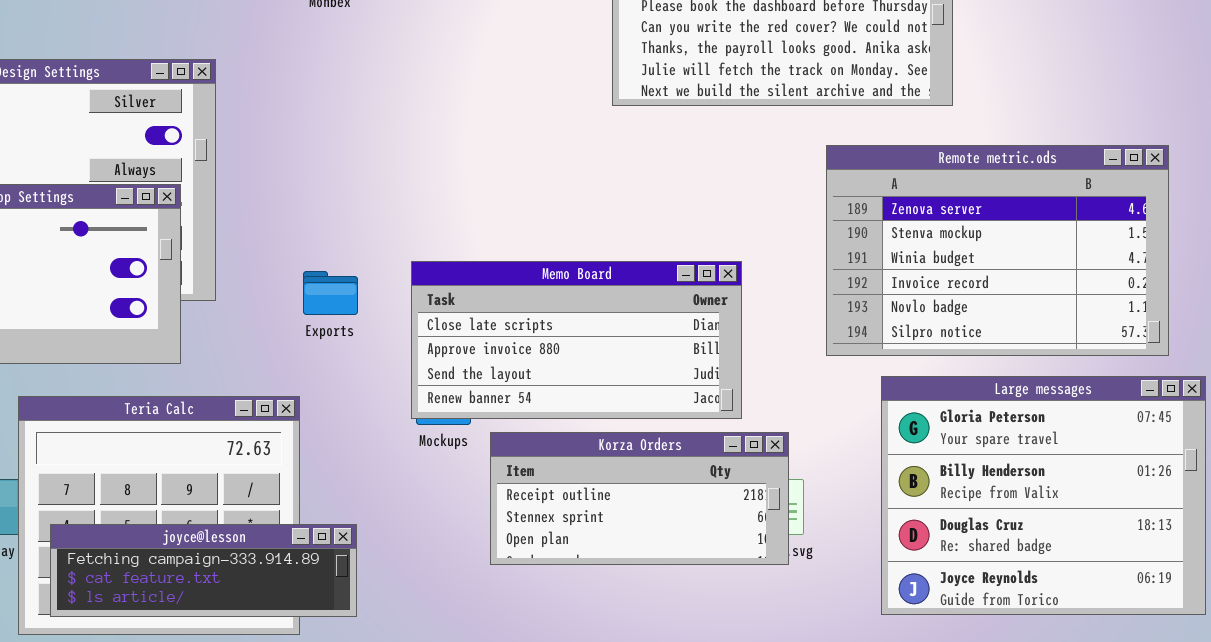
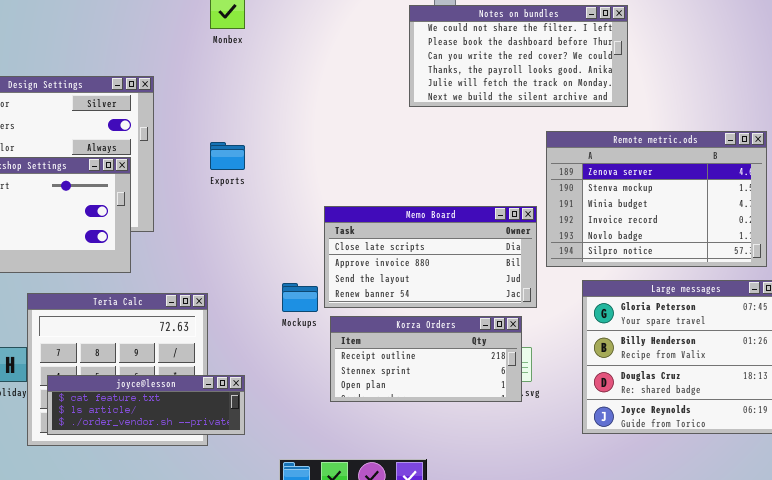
Memo Board: [411,261,742,419] -> [324,206,537,308], moved
Exports: [303,271,358,315] -> [210,142,245,170], moved
joyce@lesson: [50,524,357,617] -> [47,375,245,435], scrolled down 1 row

